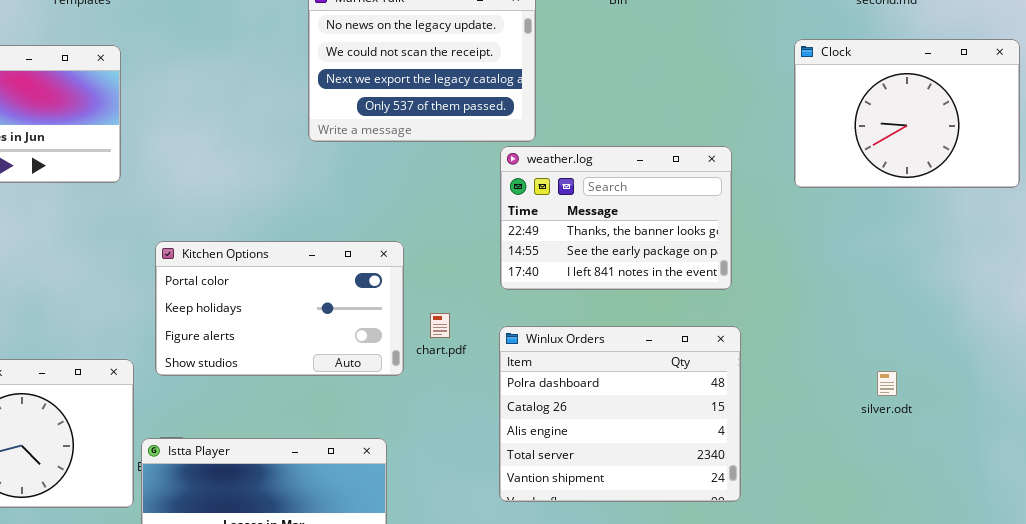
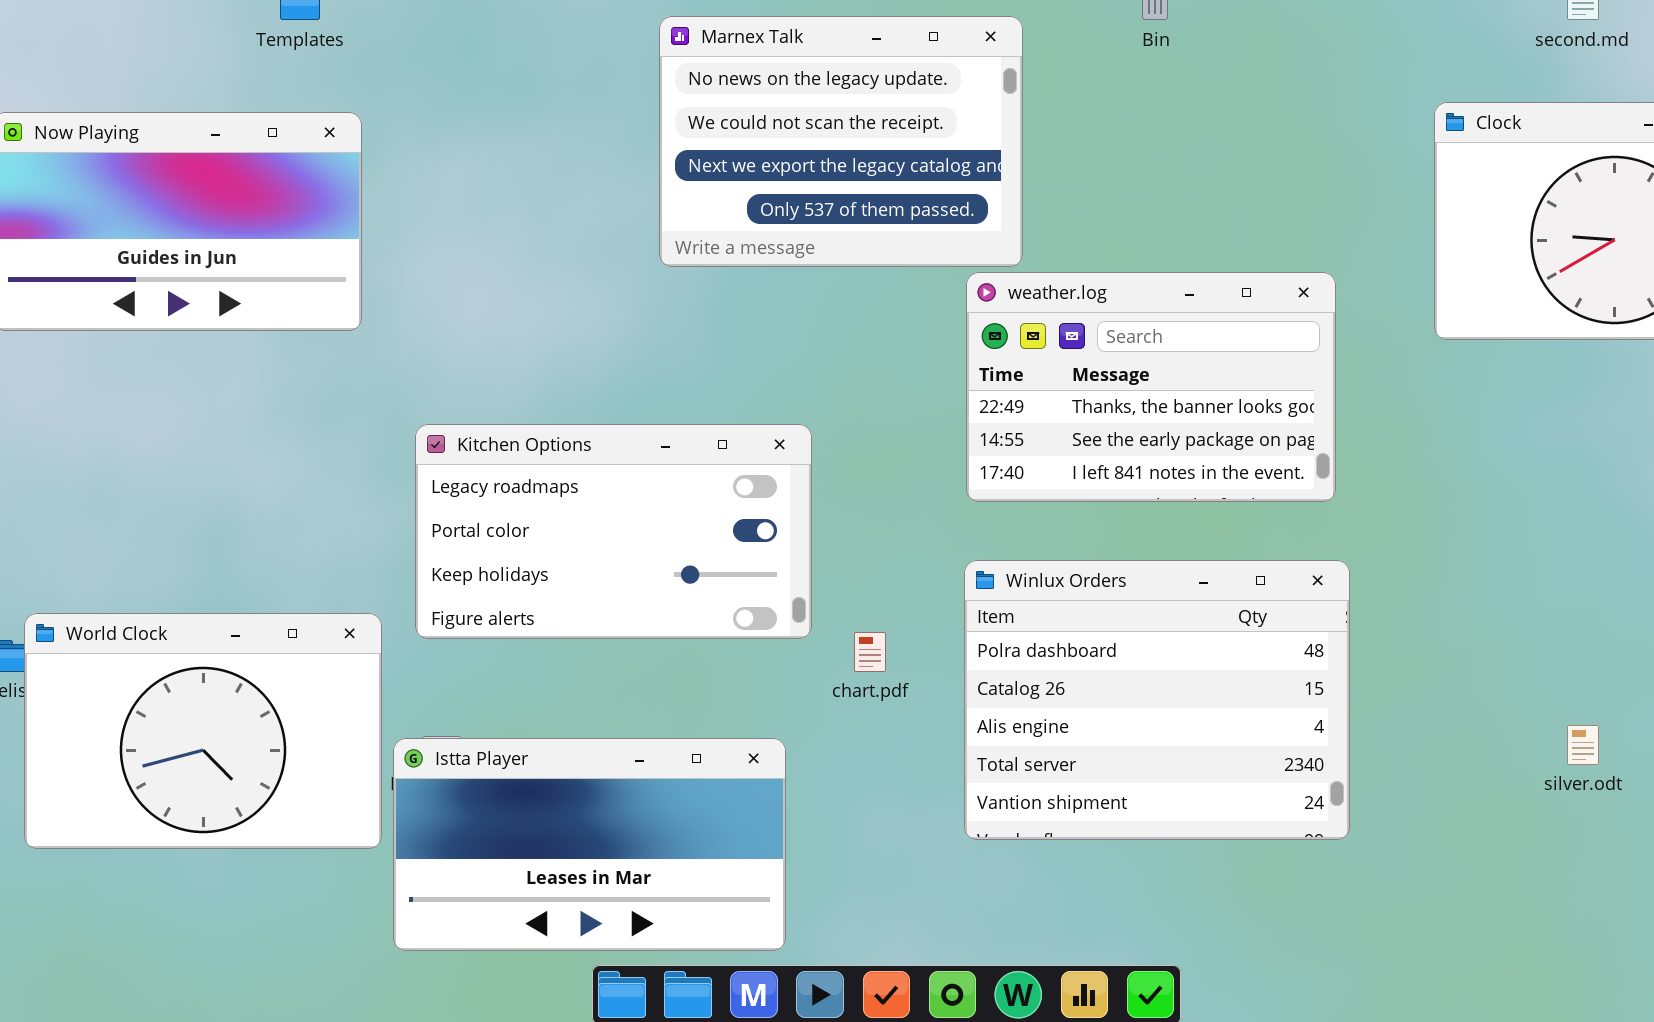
Kitchen Options: [155,241,404,376] -> [415,424,812,639], scrolled up 1 row
chart.pdf: [430,313,450,338] -> [854,632,886,672], moved
silver.odt: [877,371,897,396] -> [1567,725,1599,765], moved

